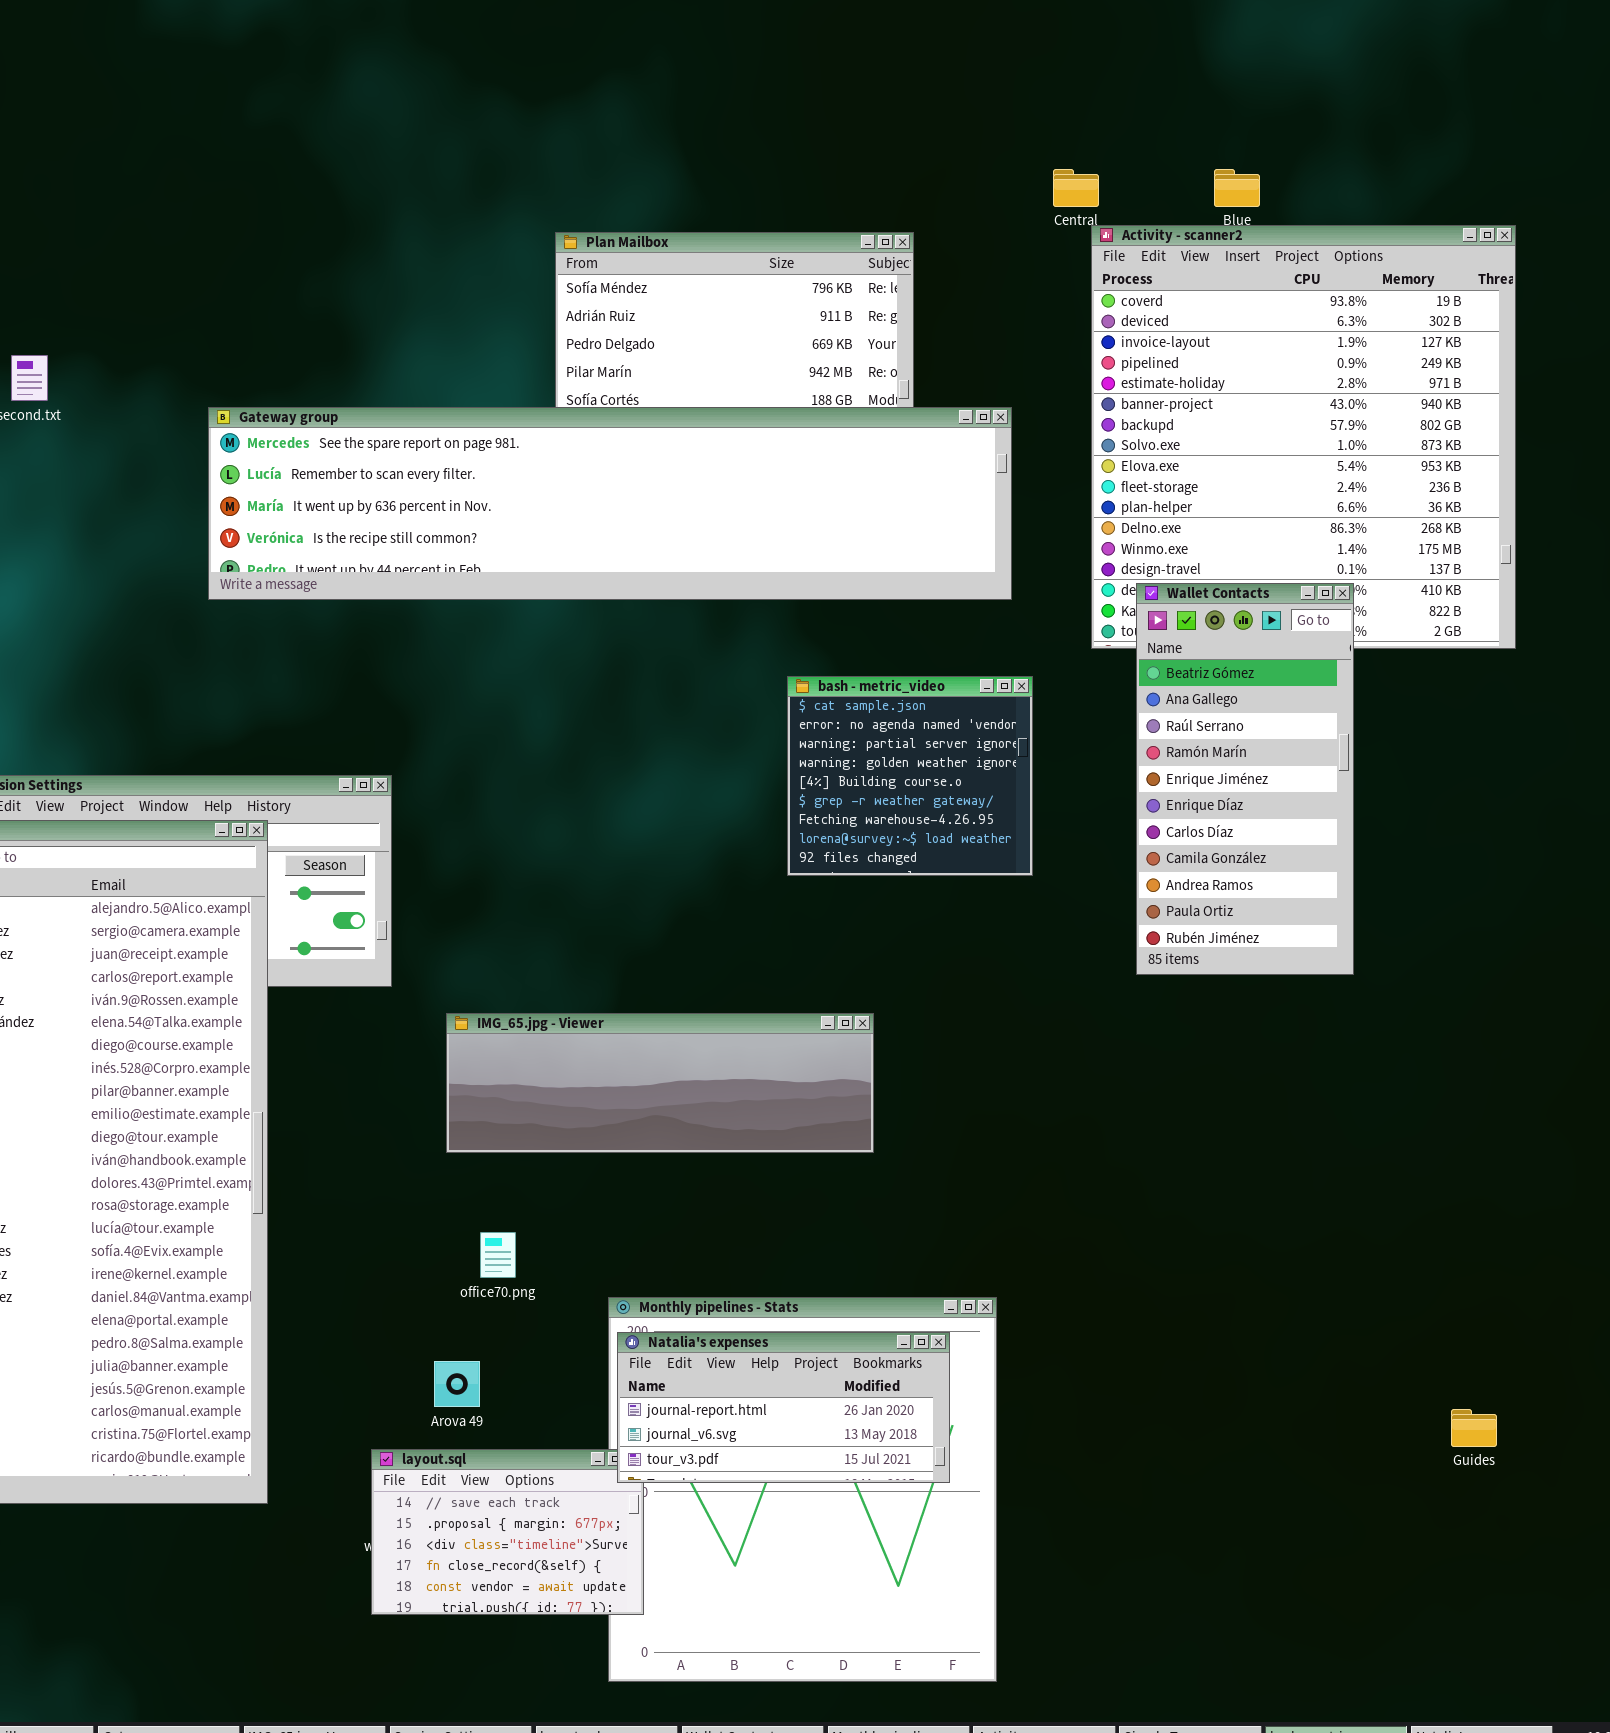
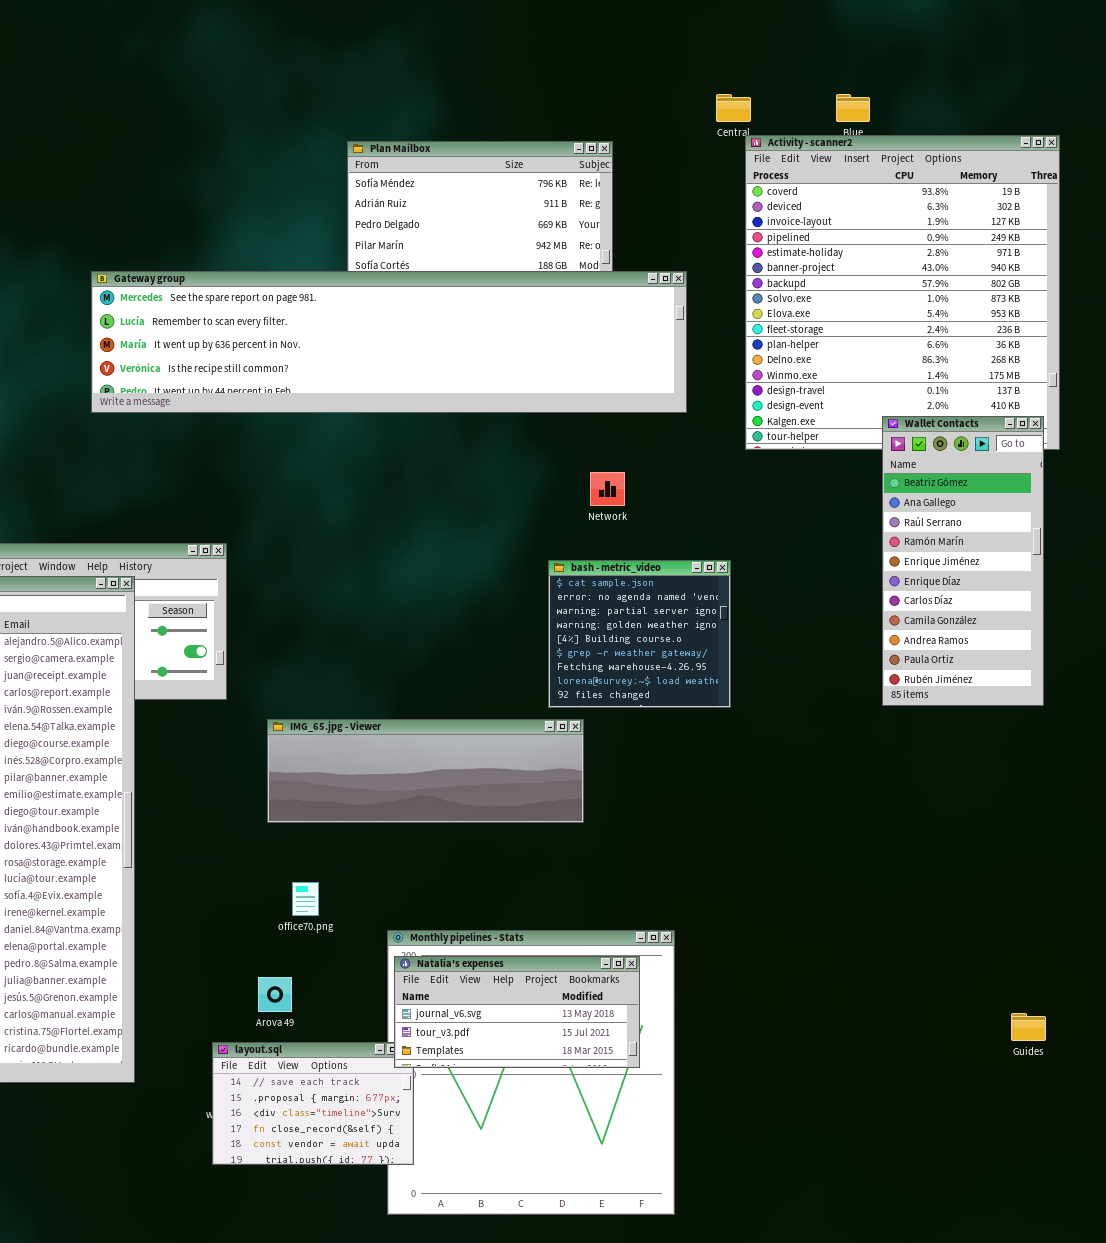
Wallet Contacts: [1136,583,1354,975] -> [882,416,1044,706], moved
bash - metric_video: [787,676,1033,876] -> [548,560,731,708], moved
Natalia's expenses: [617,1332,950,1483] -> [394,956,640,1068], scrolled down 1 row

